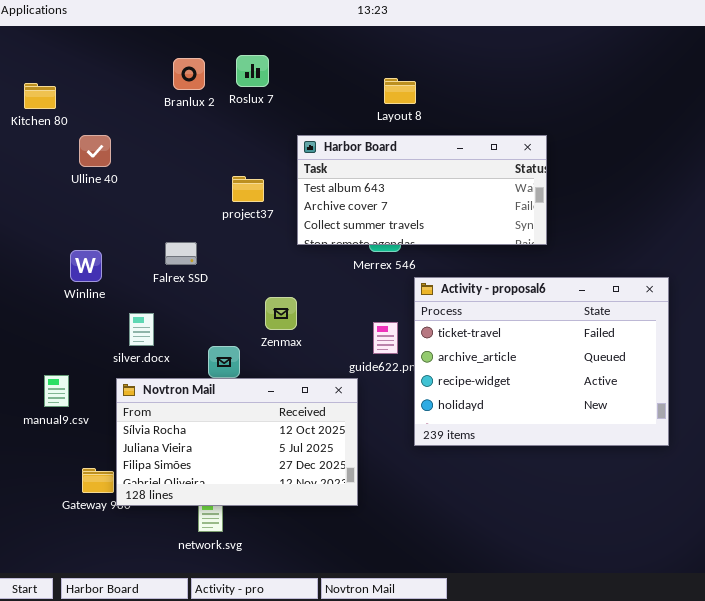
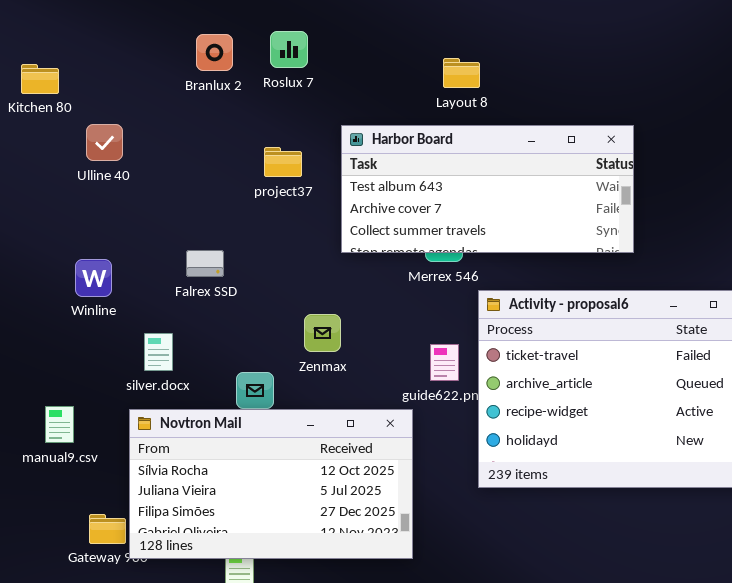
project37: [232,176,264,202] -> [264,147,302,177], moved

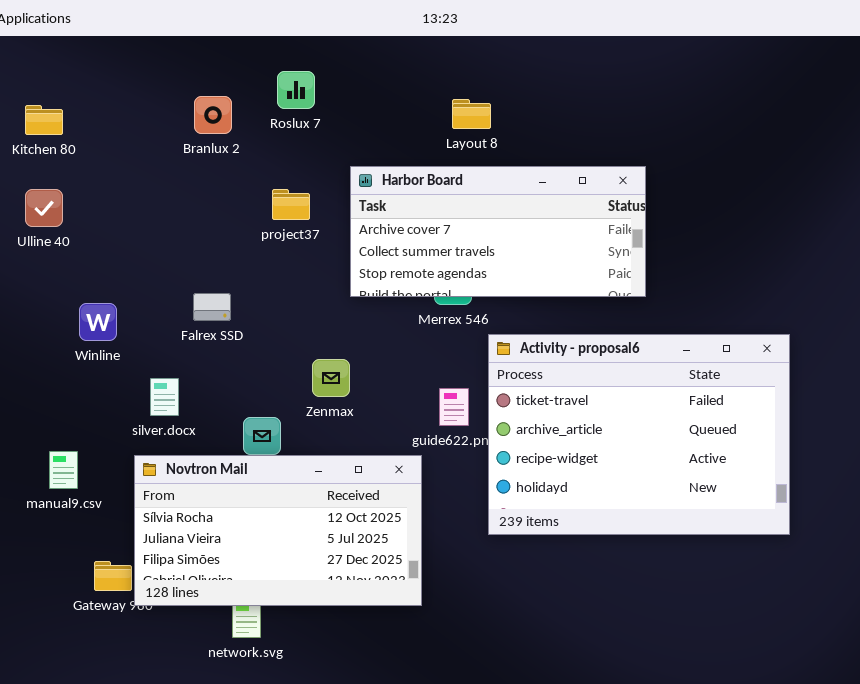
Branlux 2: [196,34,233,71] -> [194,96,232,134], moved
Ulline 40: [86,124,123,161] -> [25,189,63,227], moved
Harbor Board: [341,125,634,253] -> [350,166,646,297], scrolled down 1 row

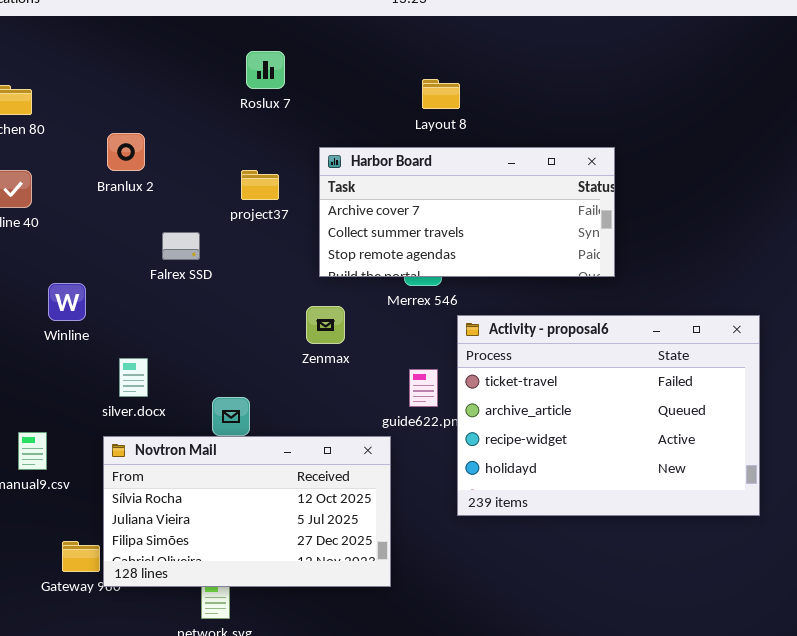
Branlux 2: [194,96,232,134] -> [107,133,145,171], moved
Falrex SSD: [193,293,231,321] -> [162,232,200,260], moved
Zenmax: [312,359,350,397] -> [306,306,345,344], moved

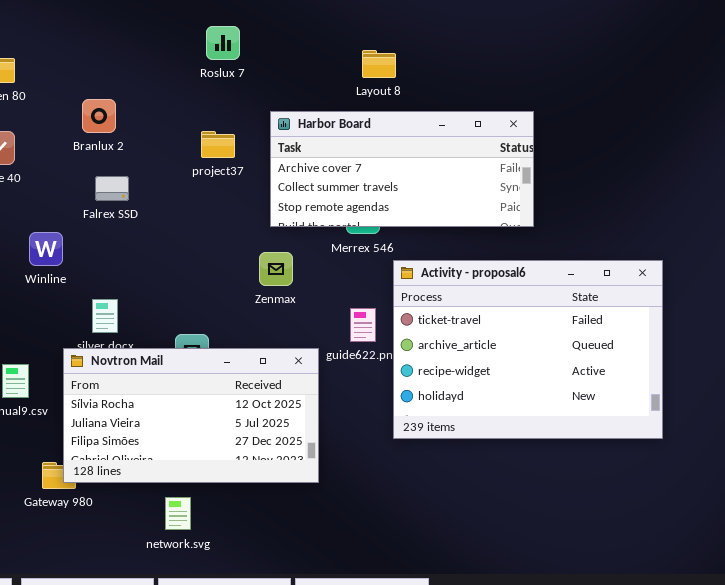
Falrex SSD: [162,232,200,260] -> [95,176,129,201], moved
Novtron Mail: [103,436,391,587] -> [63,348,319,483], moved

